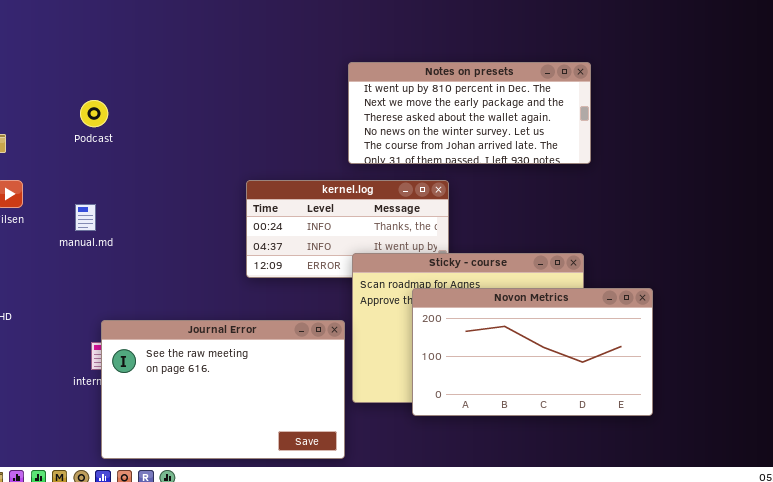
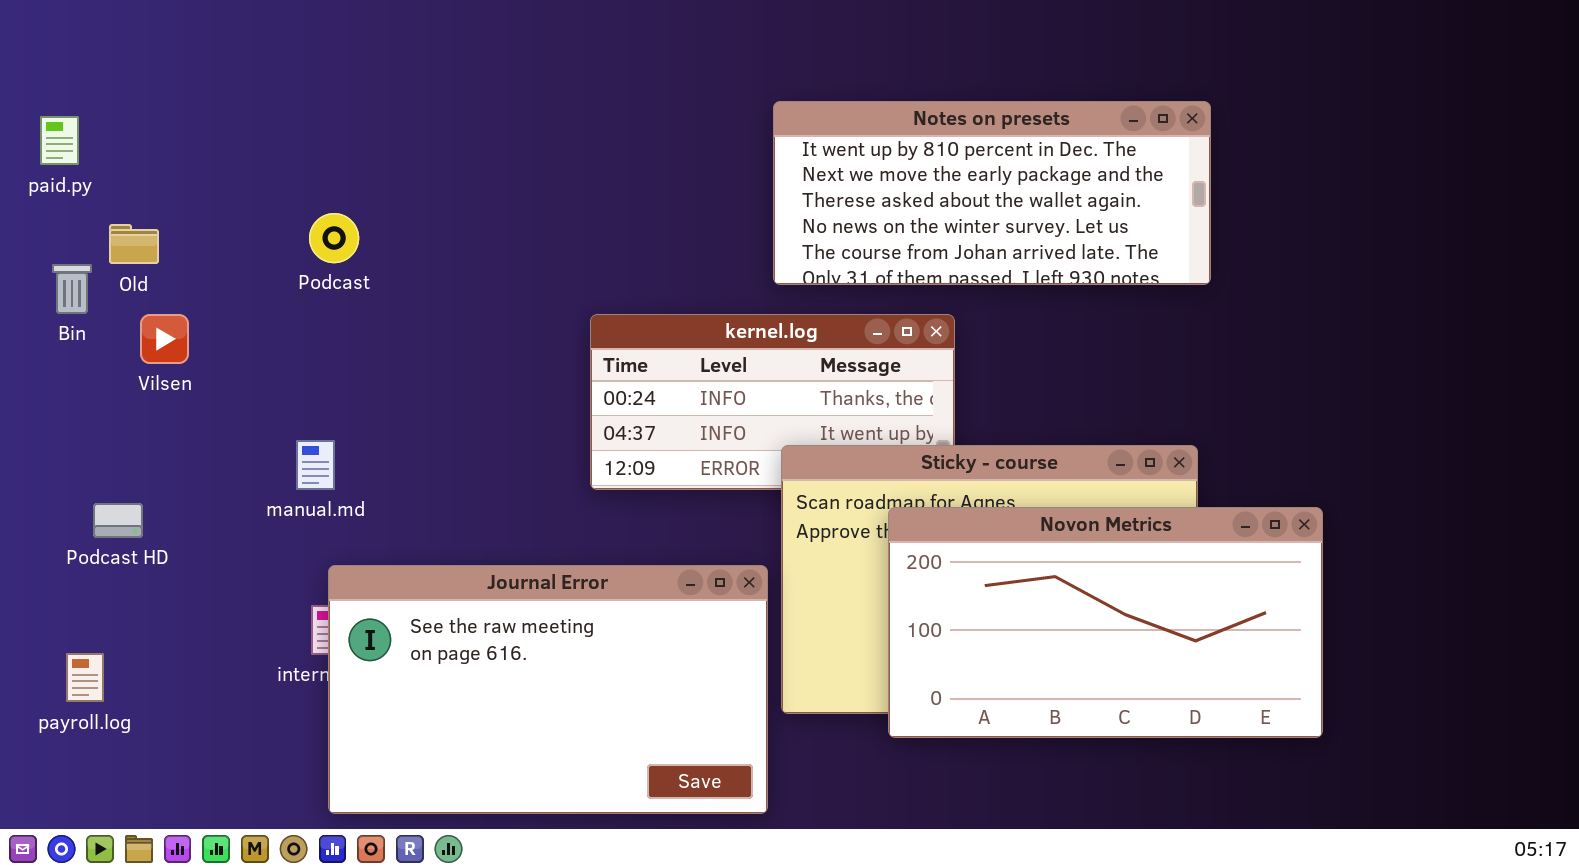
Podcast: [80,100,108,127] -> [309,213,359,263], moved
manual.md: [75,204,96,231] -> [296,440,335,490], moved

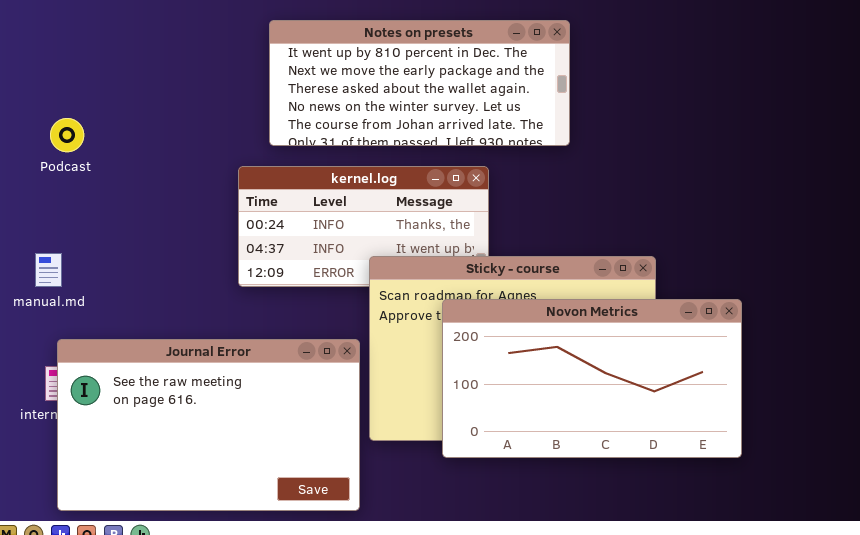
Notes on presets: [773,101,1211,285] -> [269,20,570,146], moved
Podcast: [309,213,359,263] -> [50,118,84,152], moved

